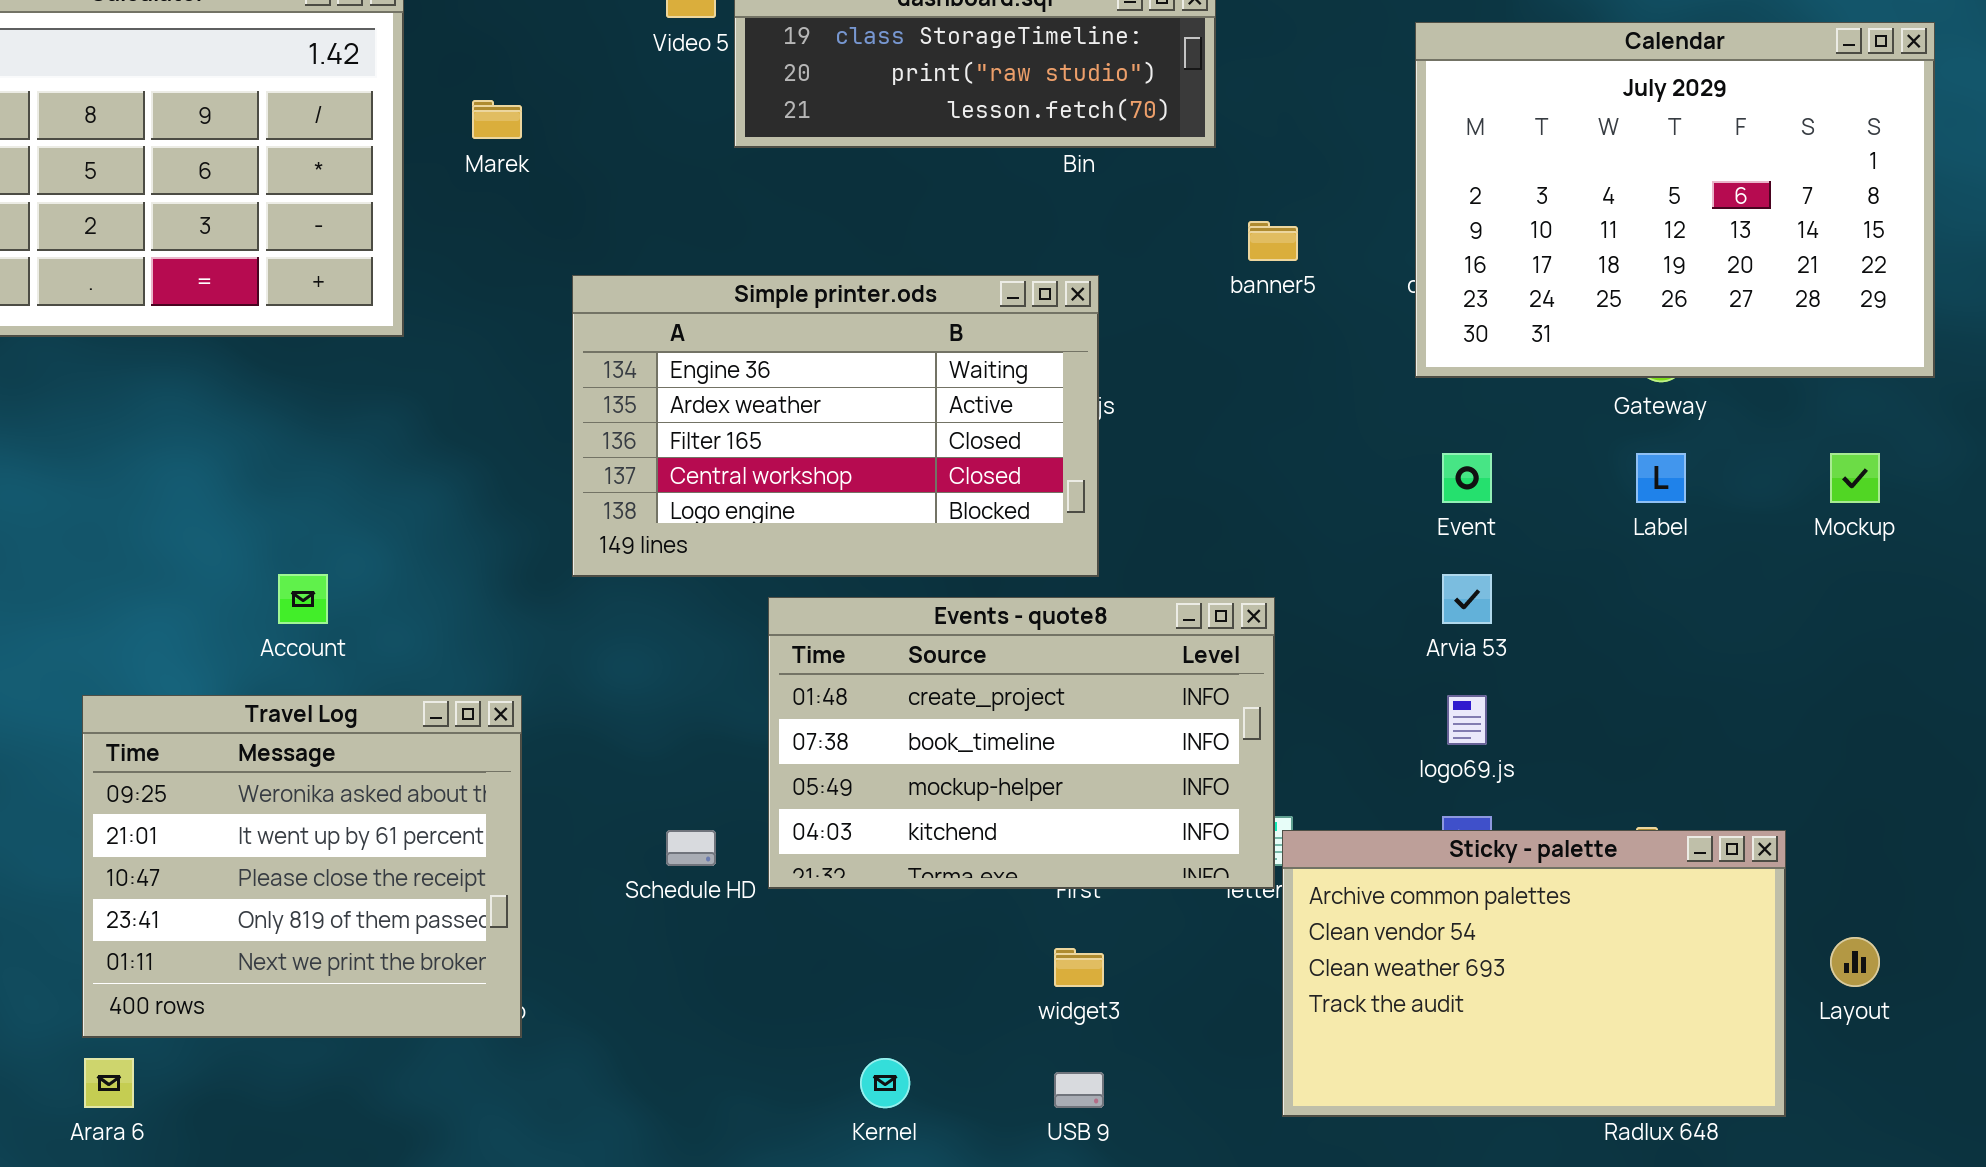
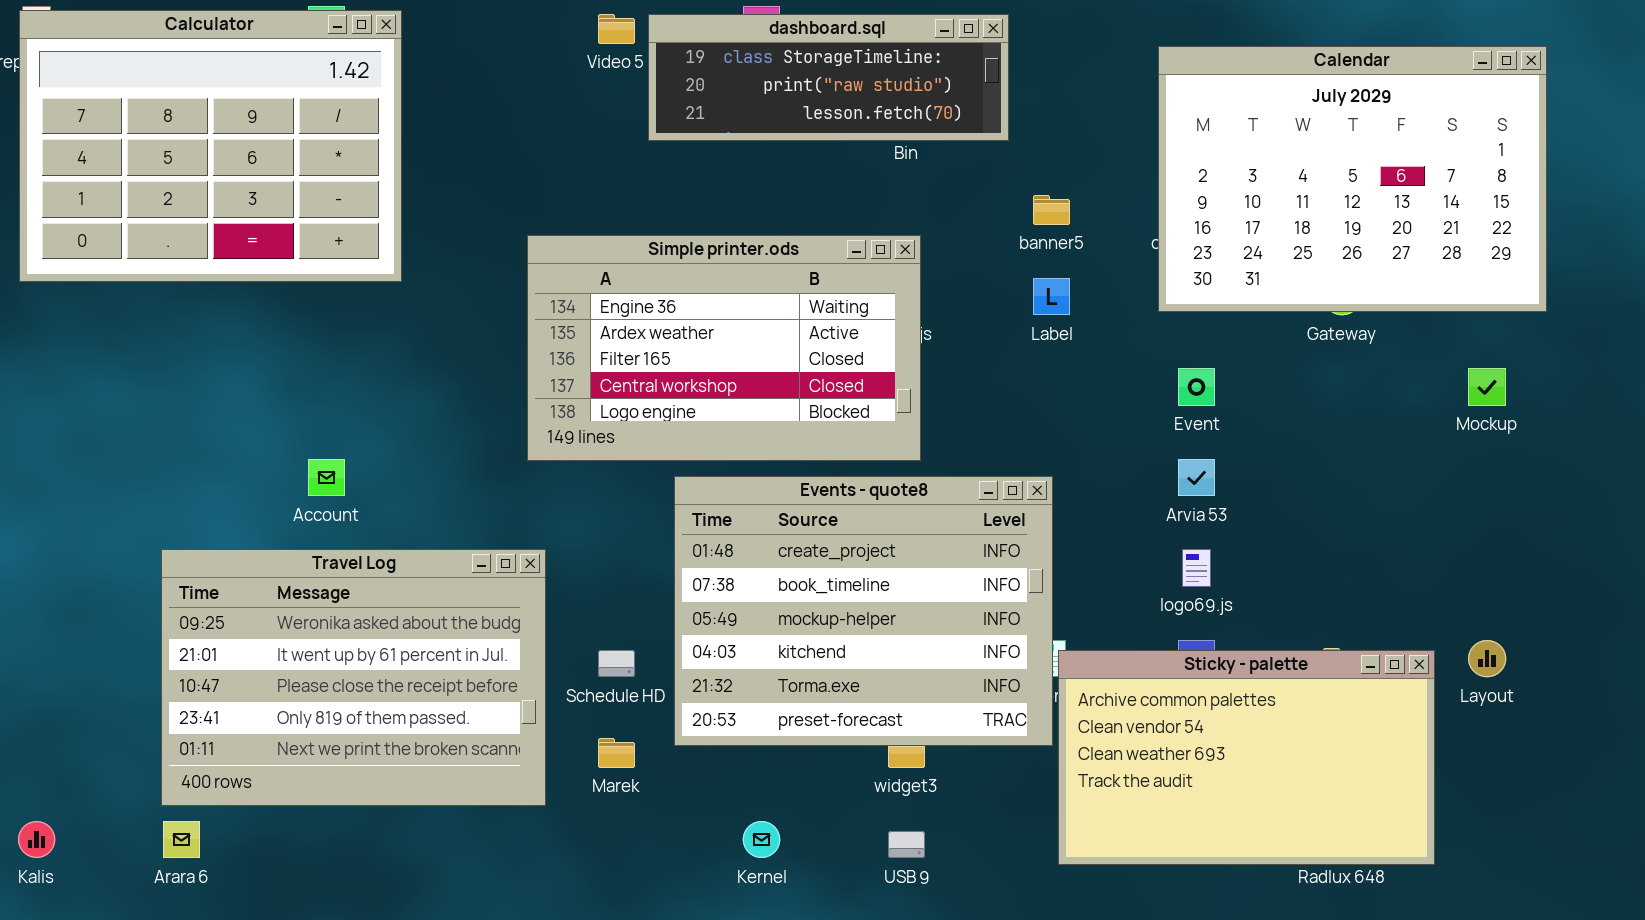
Marek: [472,100,522,139] -> [598,738,635,768], moved
Label: [1636,453,1686,503] -> [1033,278,1070,315], moved
Events - quote8: [768,597,1275,889] -> [674,476,1053,746], resized
Travel Log: [82,695,522,1038] -> [161,549,546,806], resized
Layout: [1830,937,1880,987] -> [1468,640,1506,677], moved

